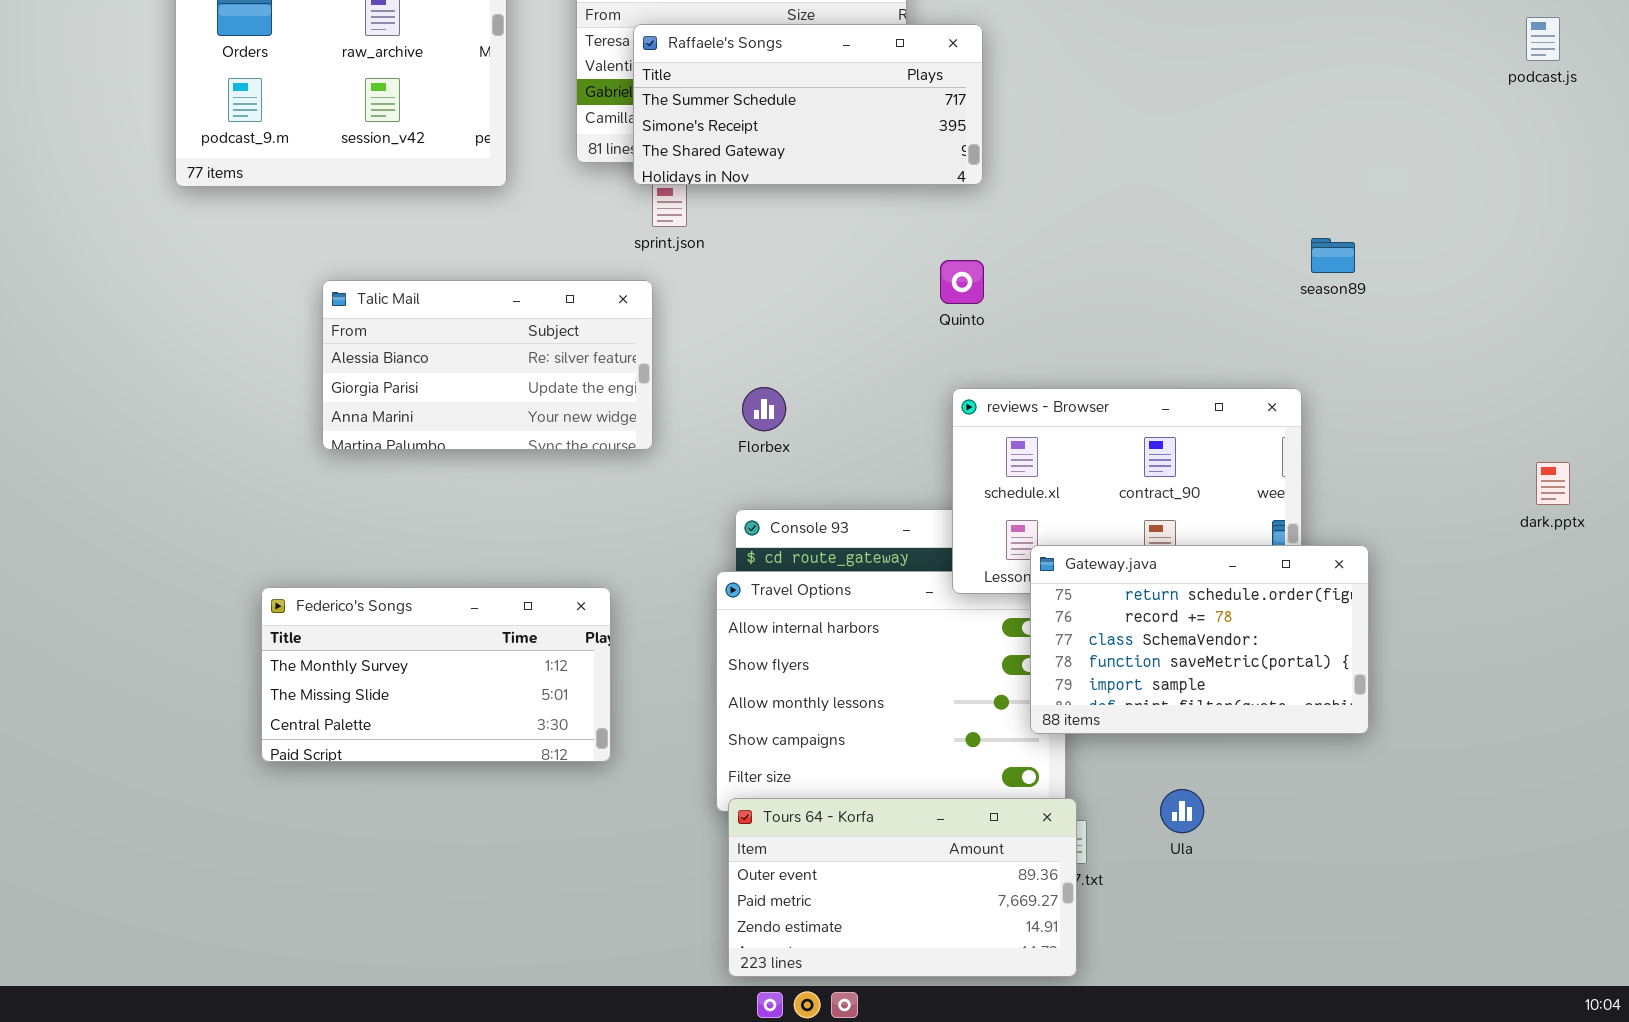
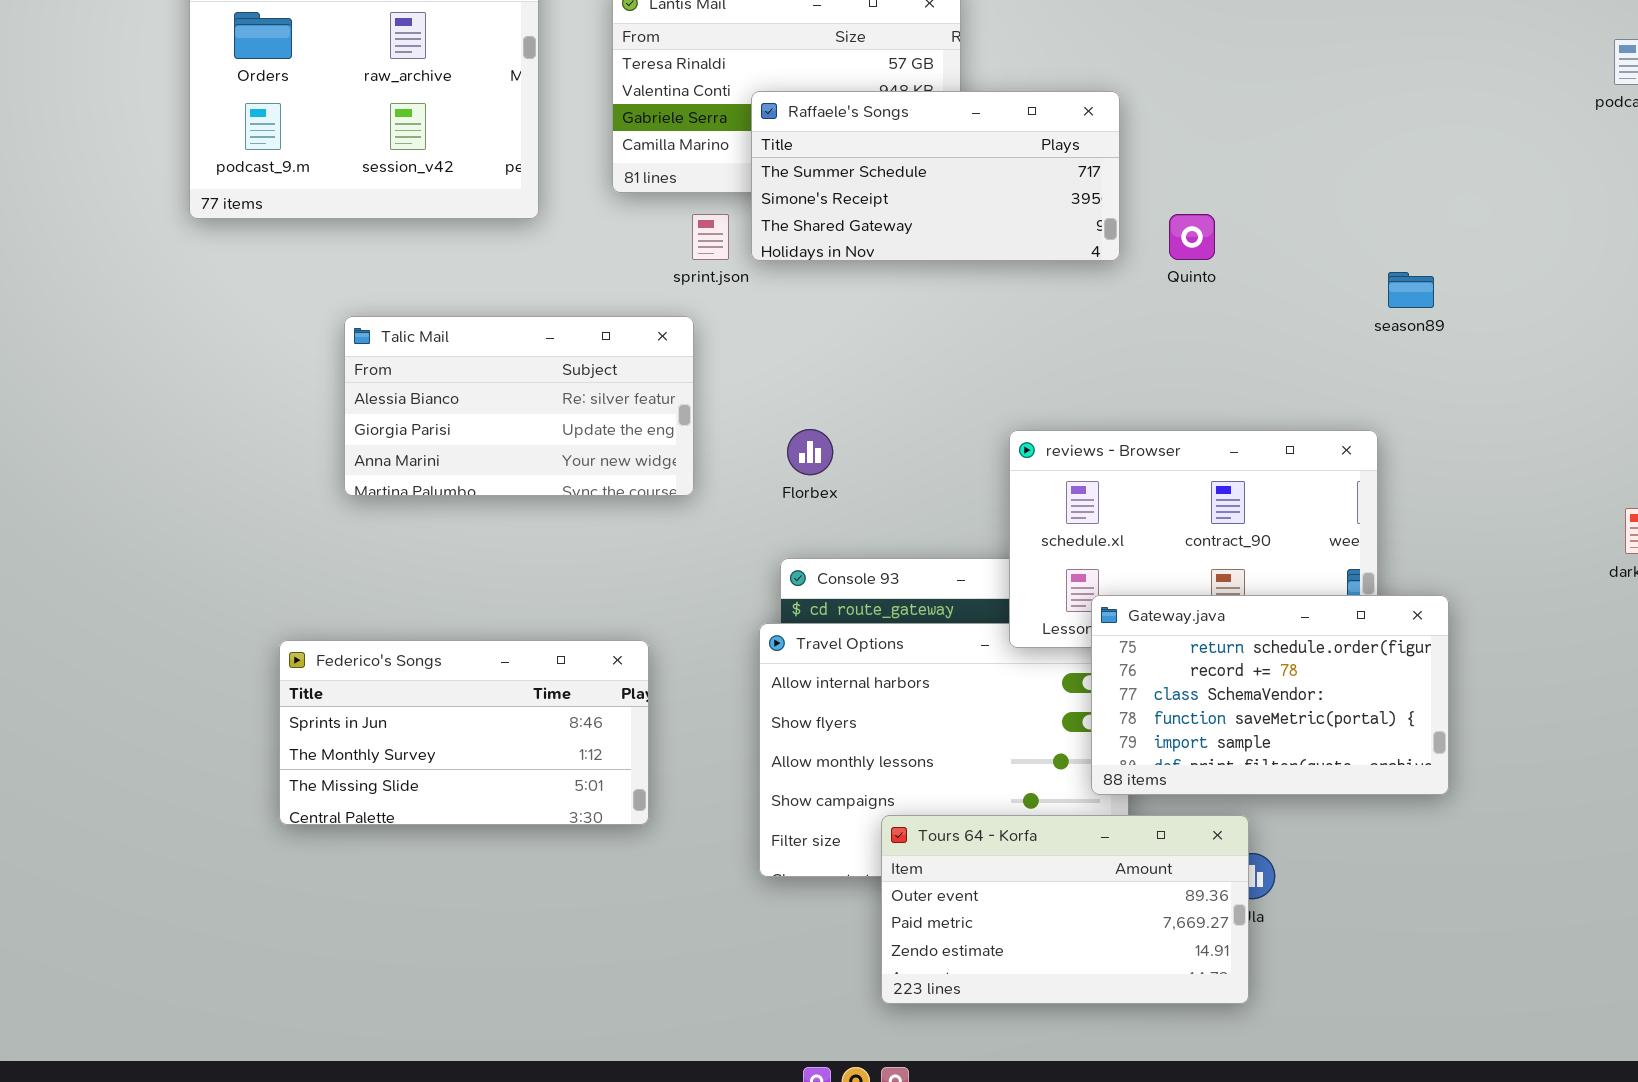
Raffaele's Songs: [633,24,983,185] -> [751,91,1120,261], moved
Quinto: [940,260,984,304] -> [1169,214,1215,260], moved
Federico's Songs: [261,587,611,762] -> [279,640,649,825], scrolled up 1 row
Tours 64 - Korfa: [728,798,1077,977] -> [881,815,1249,1004], moved

